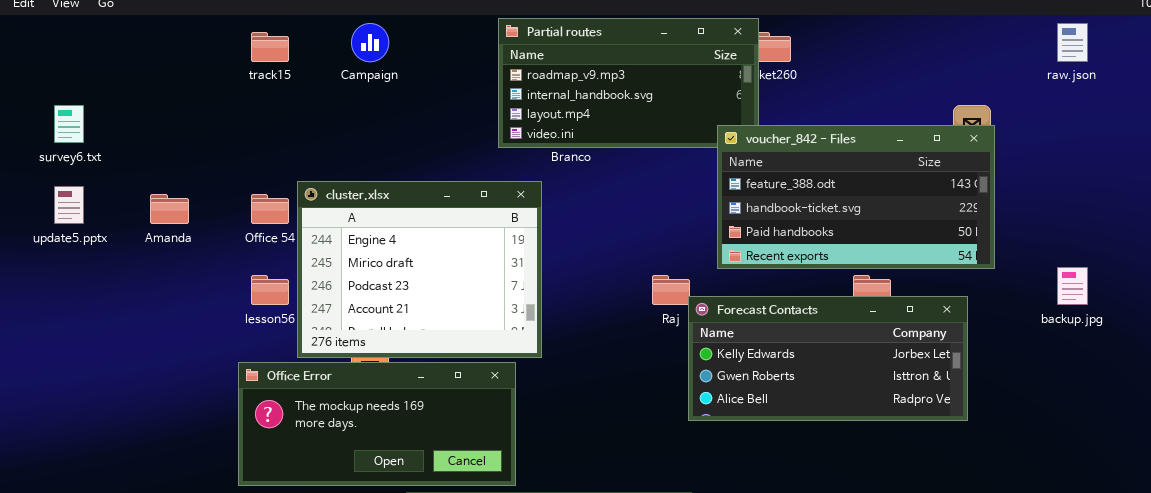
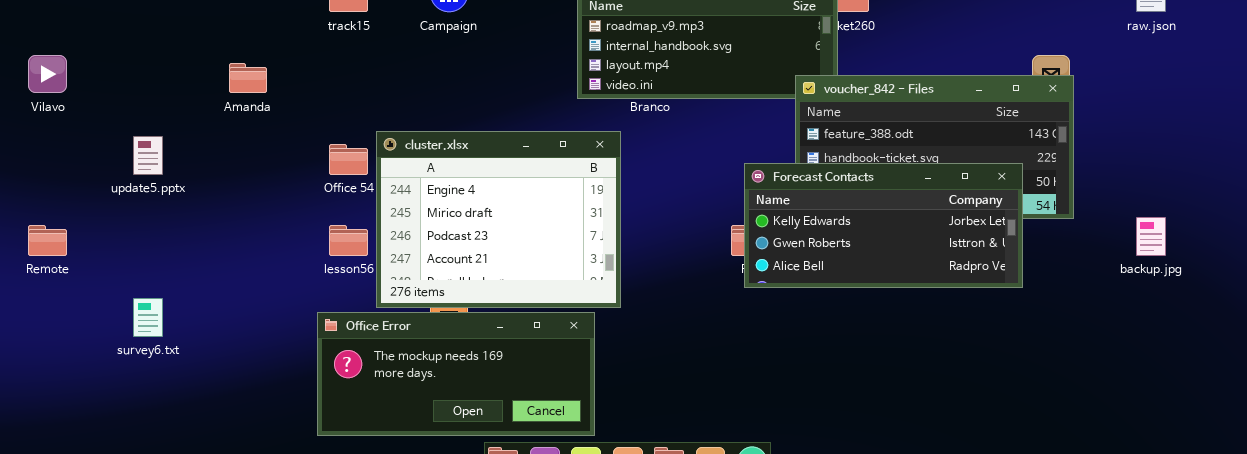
survey6.txt: [54,105,84,143] -> [133,298,163,337], moved
Amanda: [150,194,189,224] -> [229,63,267,93], moved
Forecast Contacts: [688,296,968,421] -> [744,163,1023,288], moved

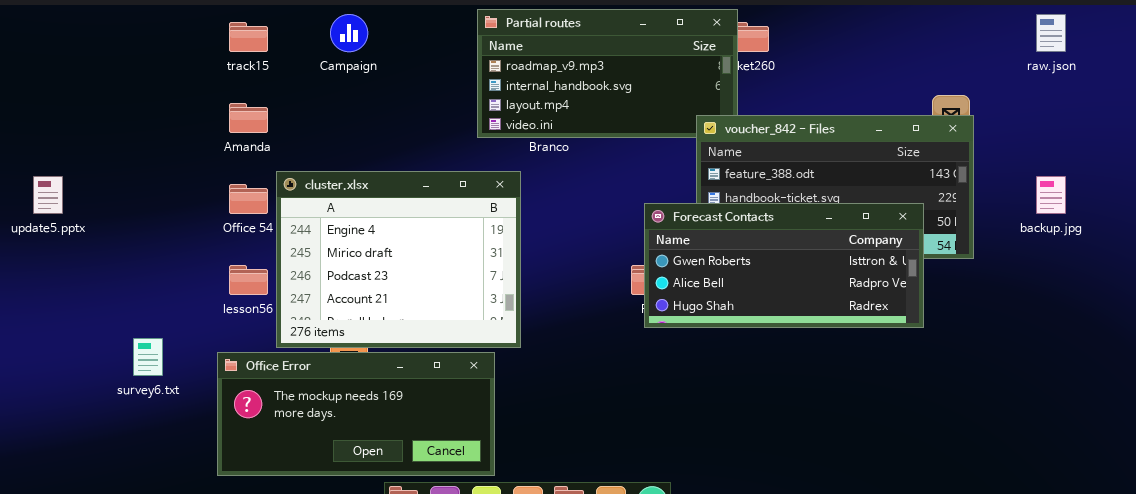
Amanda: [229,63,267,93] -> [229,103,268,133], moved
Forecast Contacts: [744,163,1023,288] -> [644,203,924,328], scrolled down 1 row
backup.jpg: [1136,217,1166,256] -> [1036,176,1066,214], moved
survey6.txt: [133,298,163,337] -> [133,338,163,376], moved

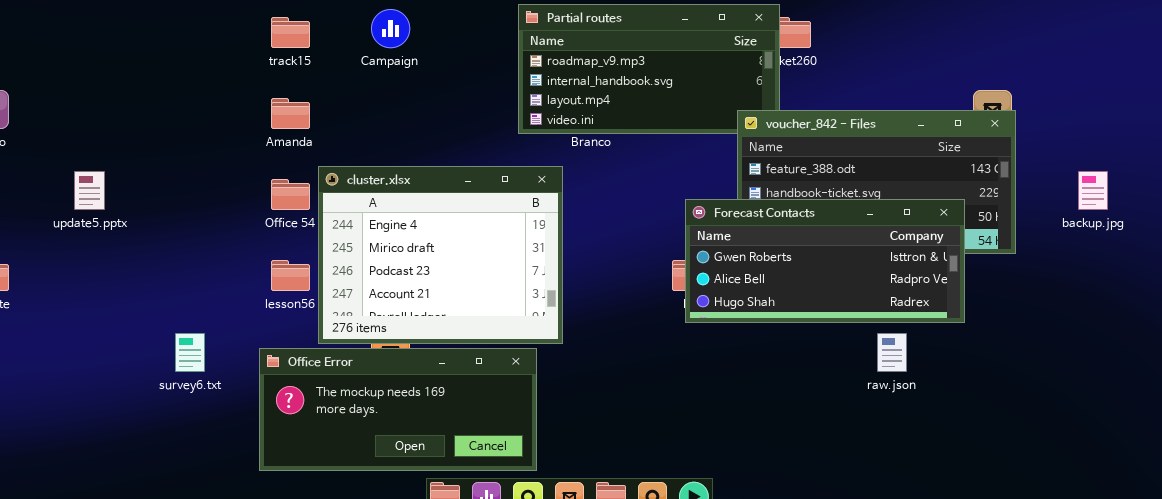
raw.json: [1036,14,1066,52] -> [877,333,907,372], moved

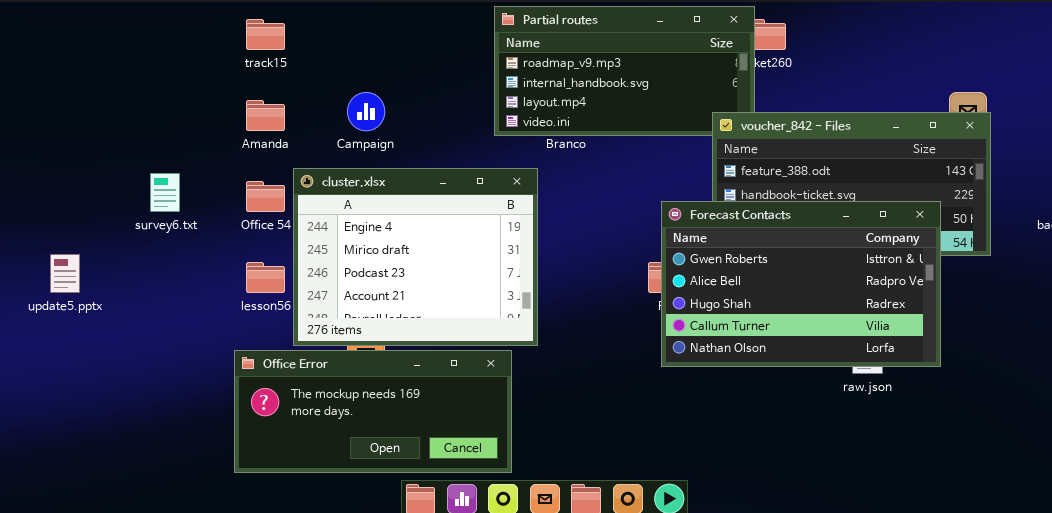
Campaign: [371,9,410,48] -> [347,92,385,131], moved
update5.pptx: [74,171,105,210] -> [50,254,80,293], moved
Forecast Contacts: [685,199,965,323] -> [661,201,941,367], resized
survey6.txt: [175,333,205,372] -> [150,173,180,212], moved

